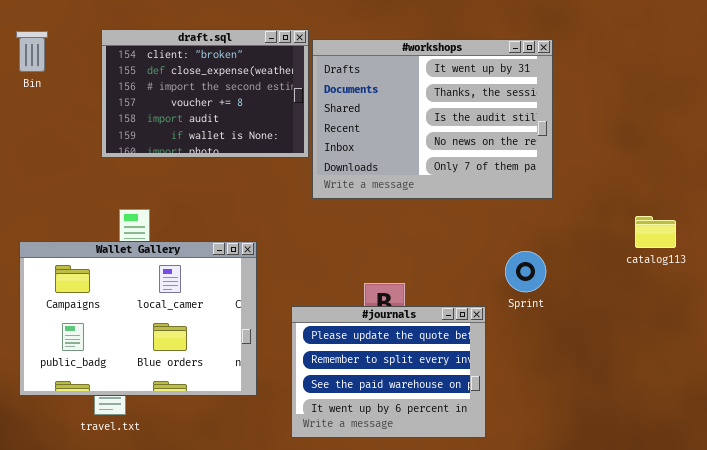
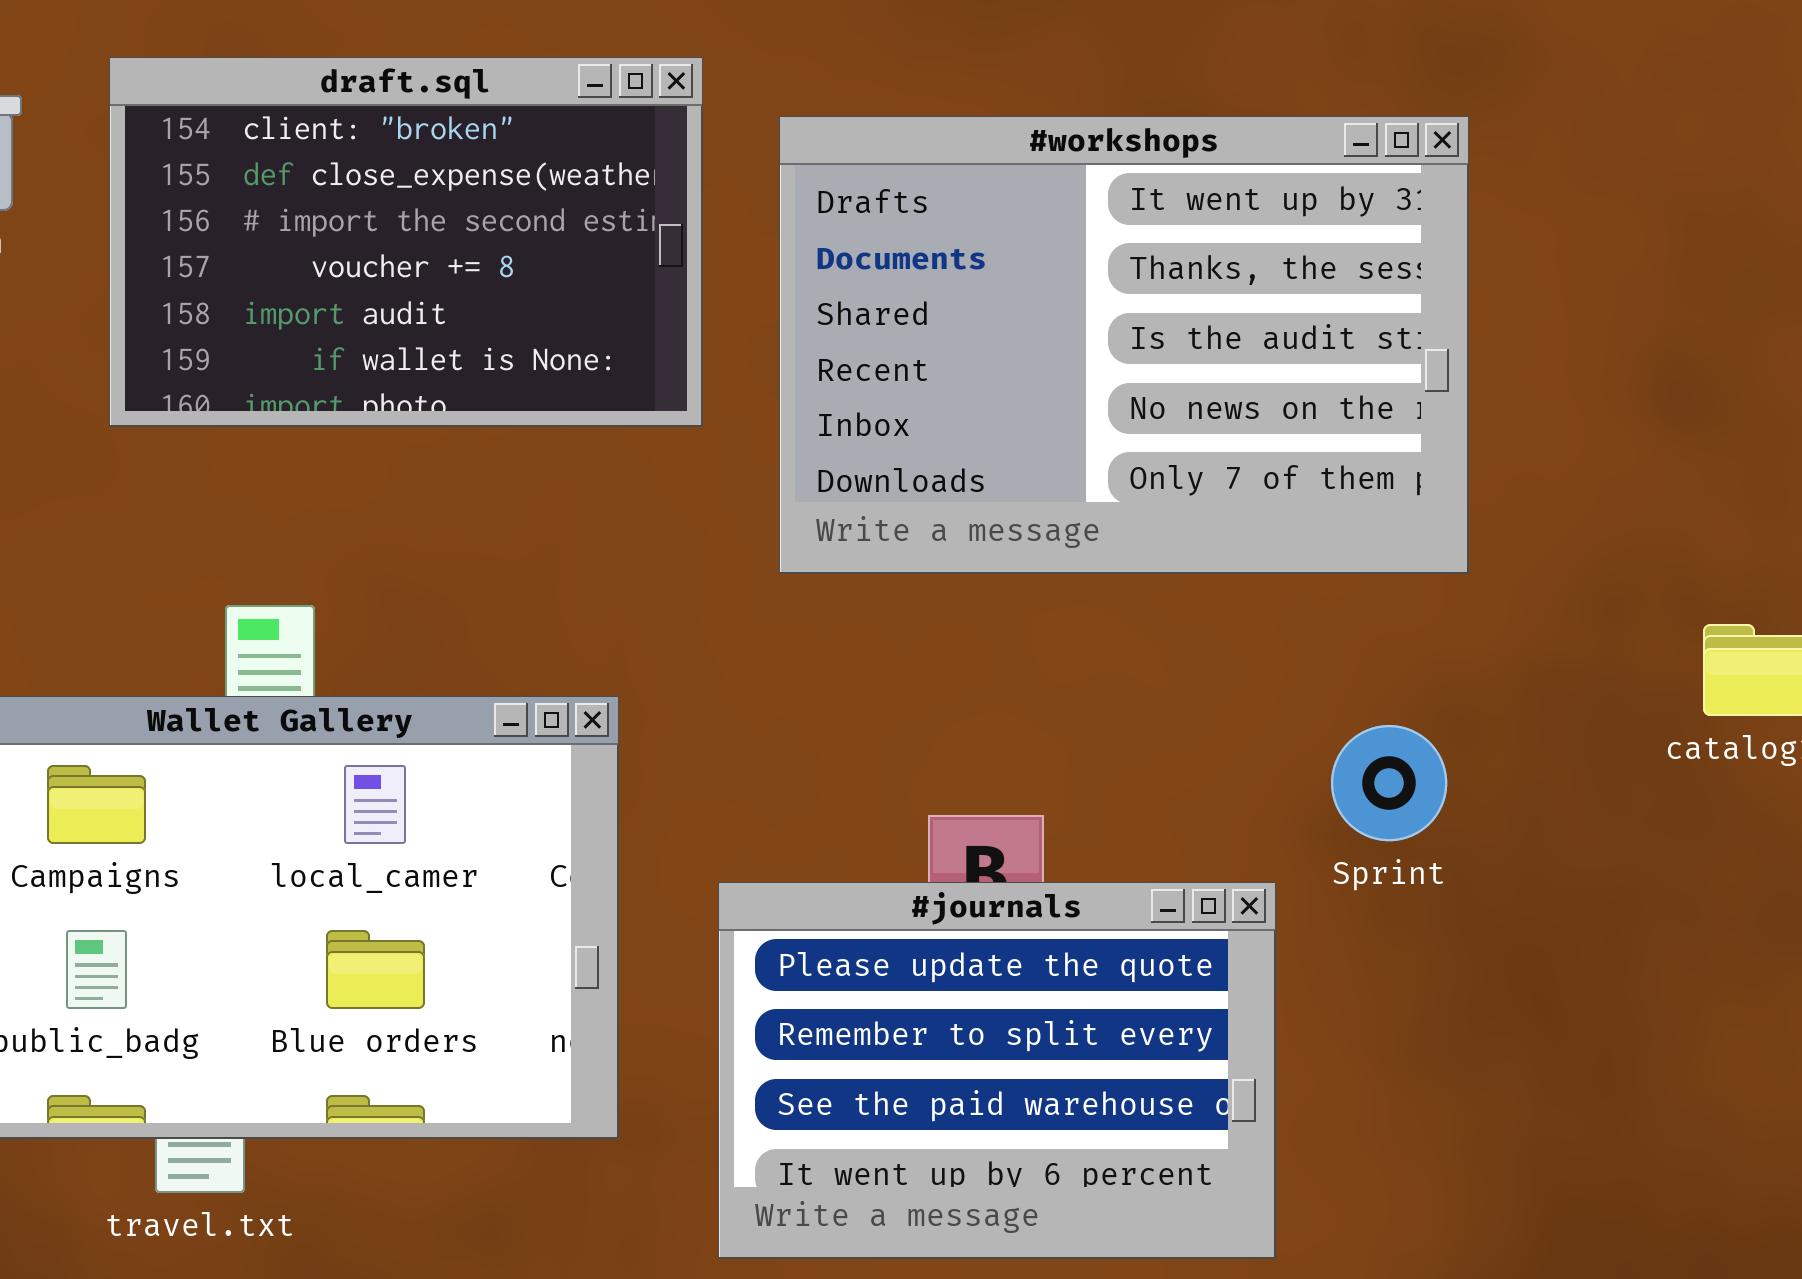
draft.sql: [101,29,309,158] -> [109,57,703,427], moved

